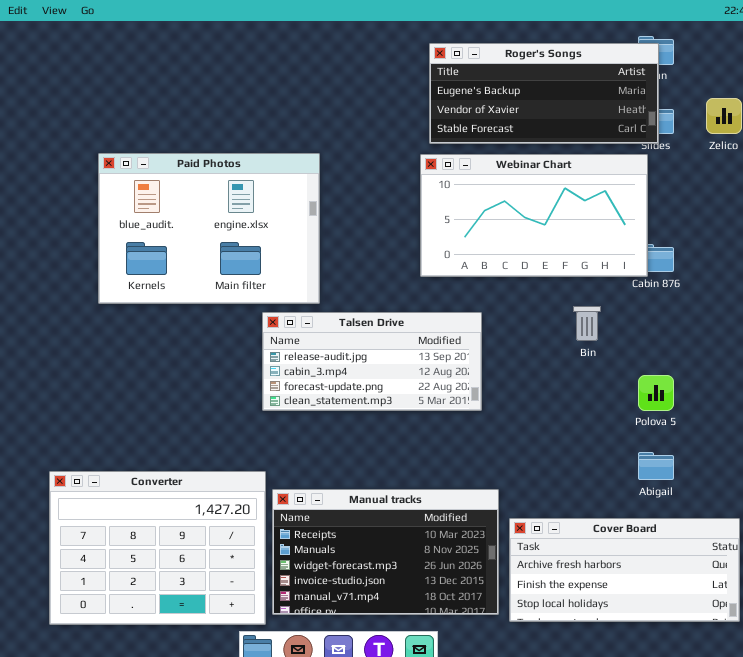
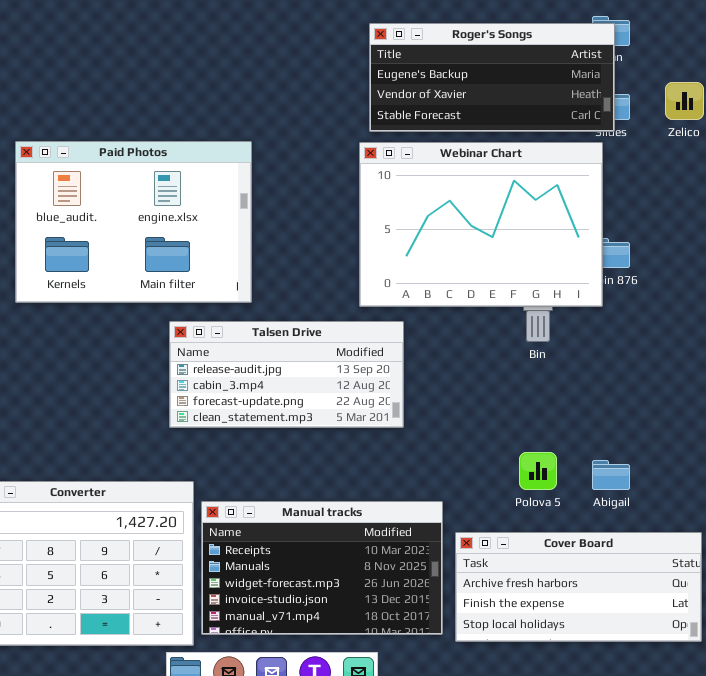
Webinar Chart: [420,154,648,277] -> [359,142,603,307], resized
Talsen Drive: [262,312,482,411] -> [169,321,404,428], moved
Polova 5: [638,375,674,411] -> [519,452,557,490], moved

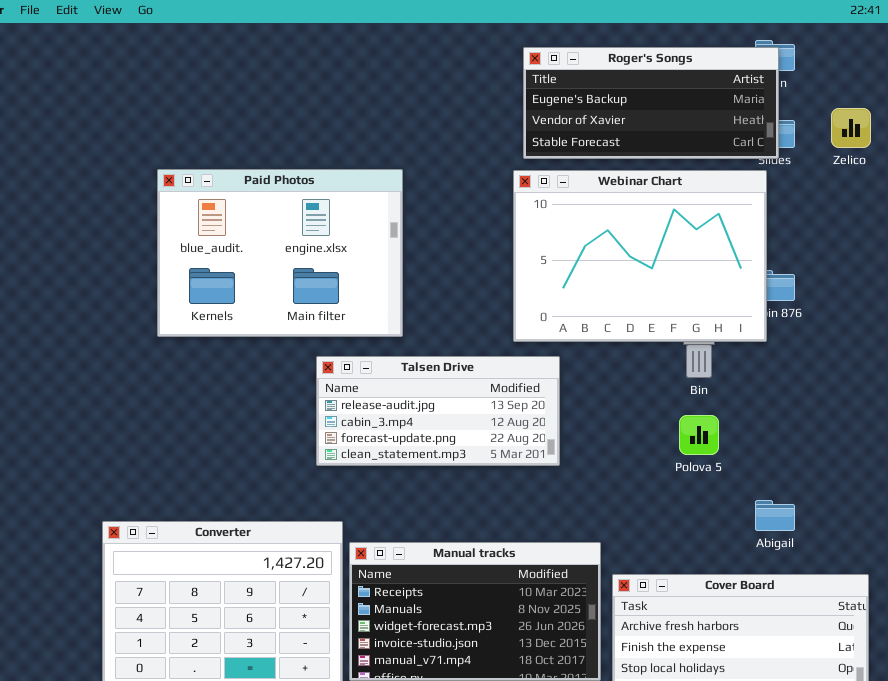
Polova 5: [519,452,557,490] -> [679,415,719,455], moved

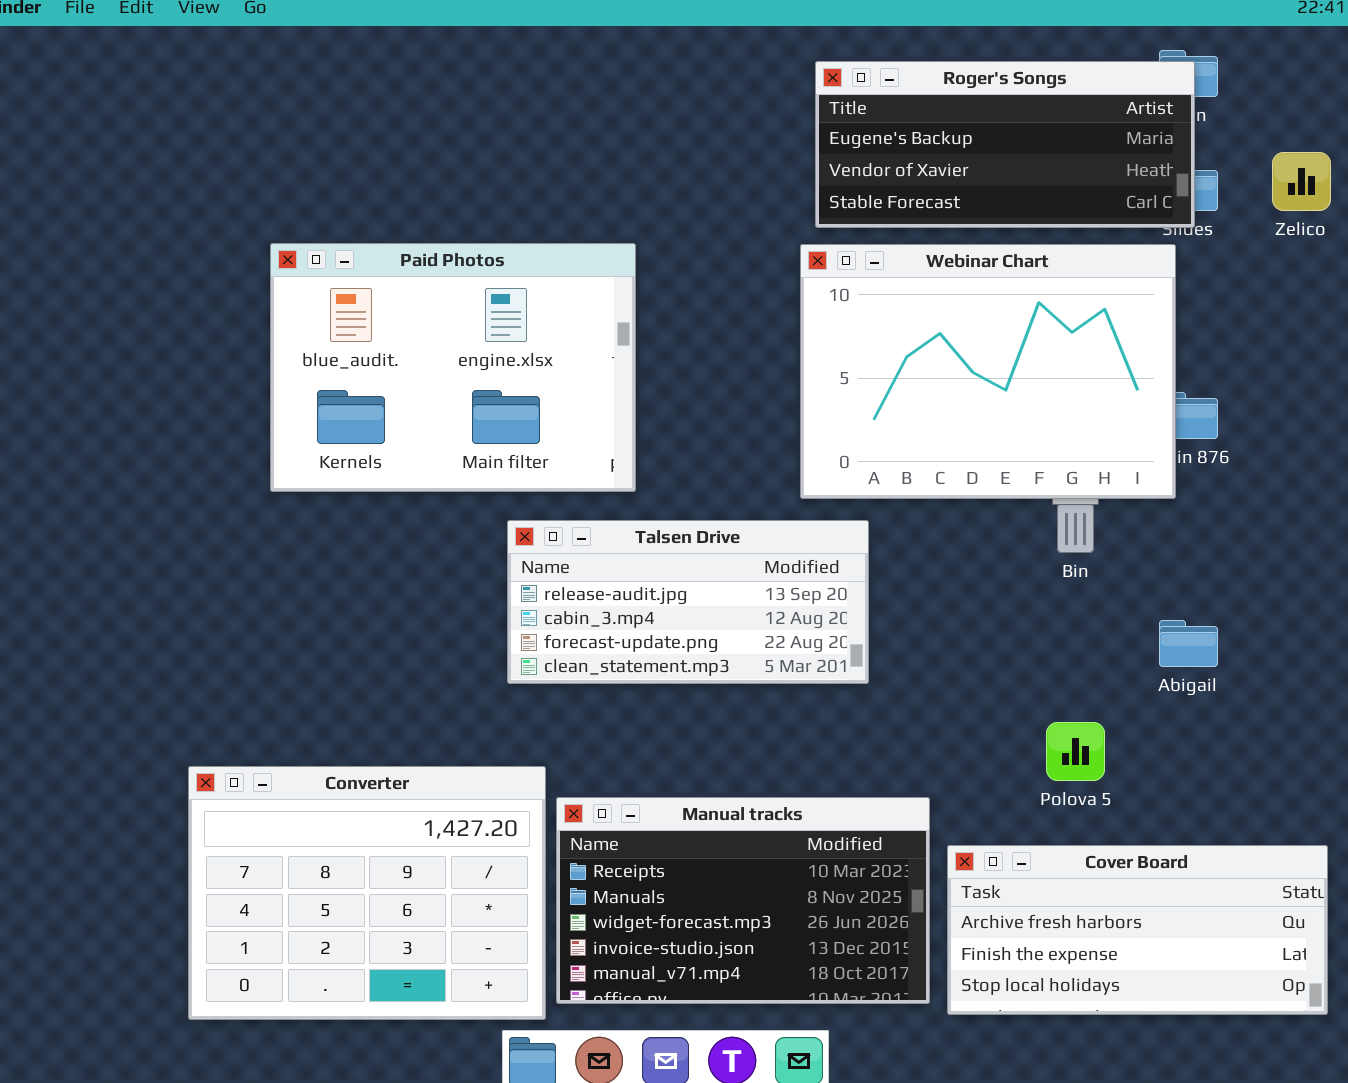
Polova 5: [679,415,719,455] -> [1046,722,1105,781], moved
Abigail: [755,500,795,531] -> [1159,620,1218,667], moved

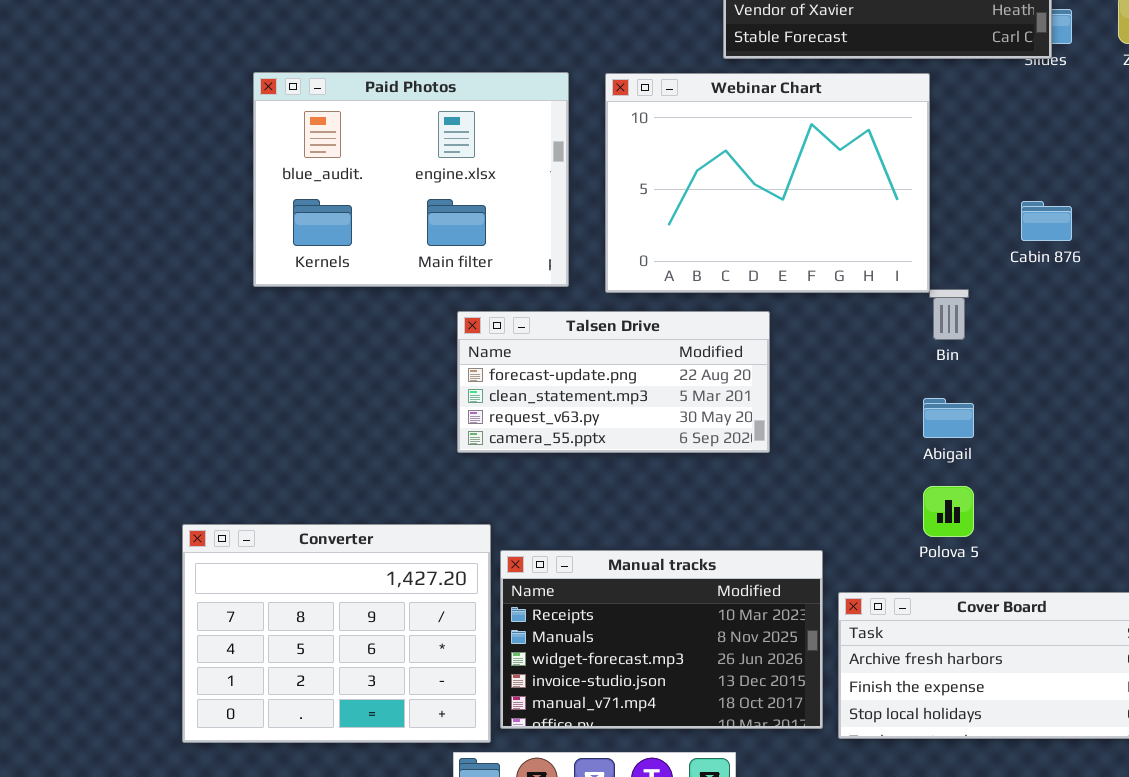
Webinar Chart: [800,244,1176,499] -> [605,73,930,293], moved
Talsen Drive: [507,520,869,684] -> [457,311,770,453], scrolled down 2 rows
Abigail: [1159,620,1218,667] -> [923,398,974,438], moved

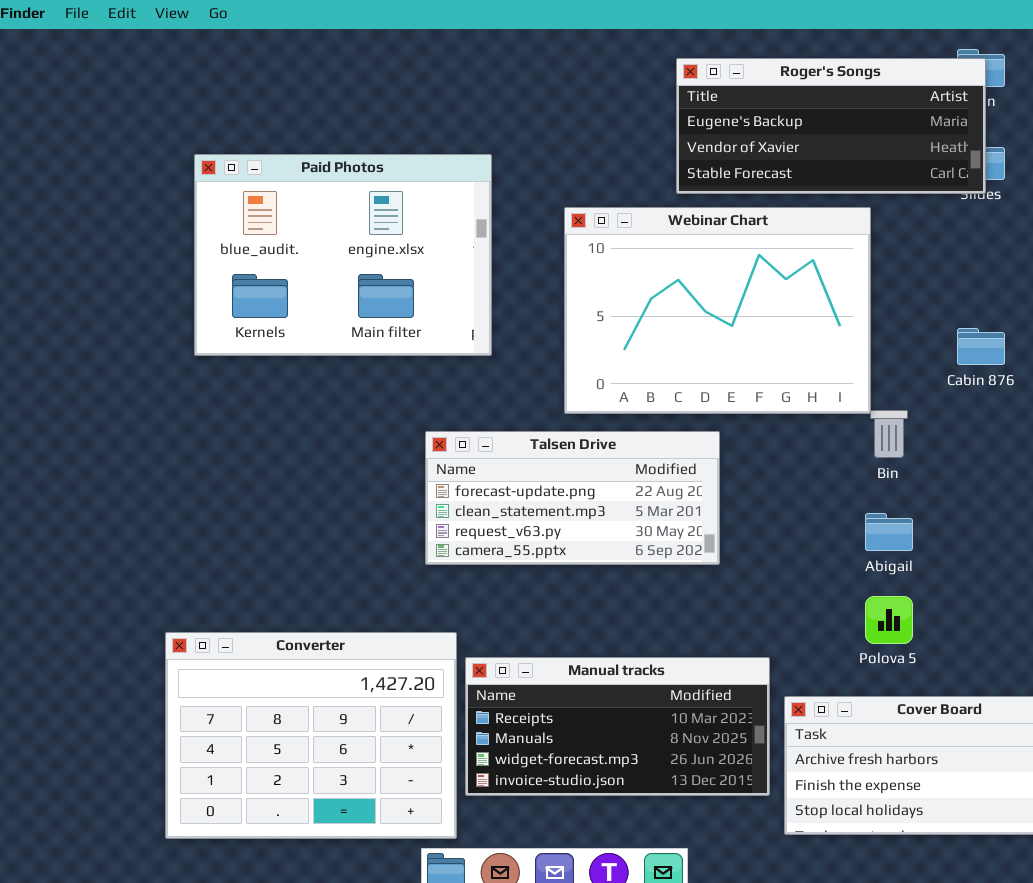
Paid Photos: [253,72,569,287] -> [194,154,492,356], moved
Manual tracks: [500,550,823,729] -> [465,657,770,796], resized

